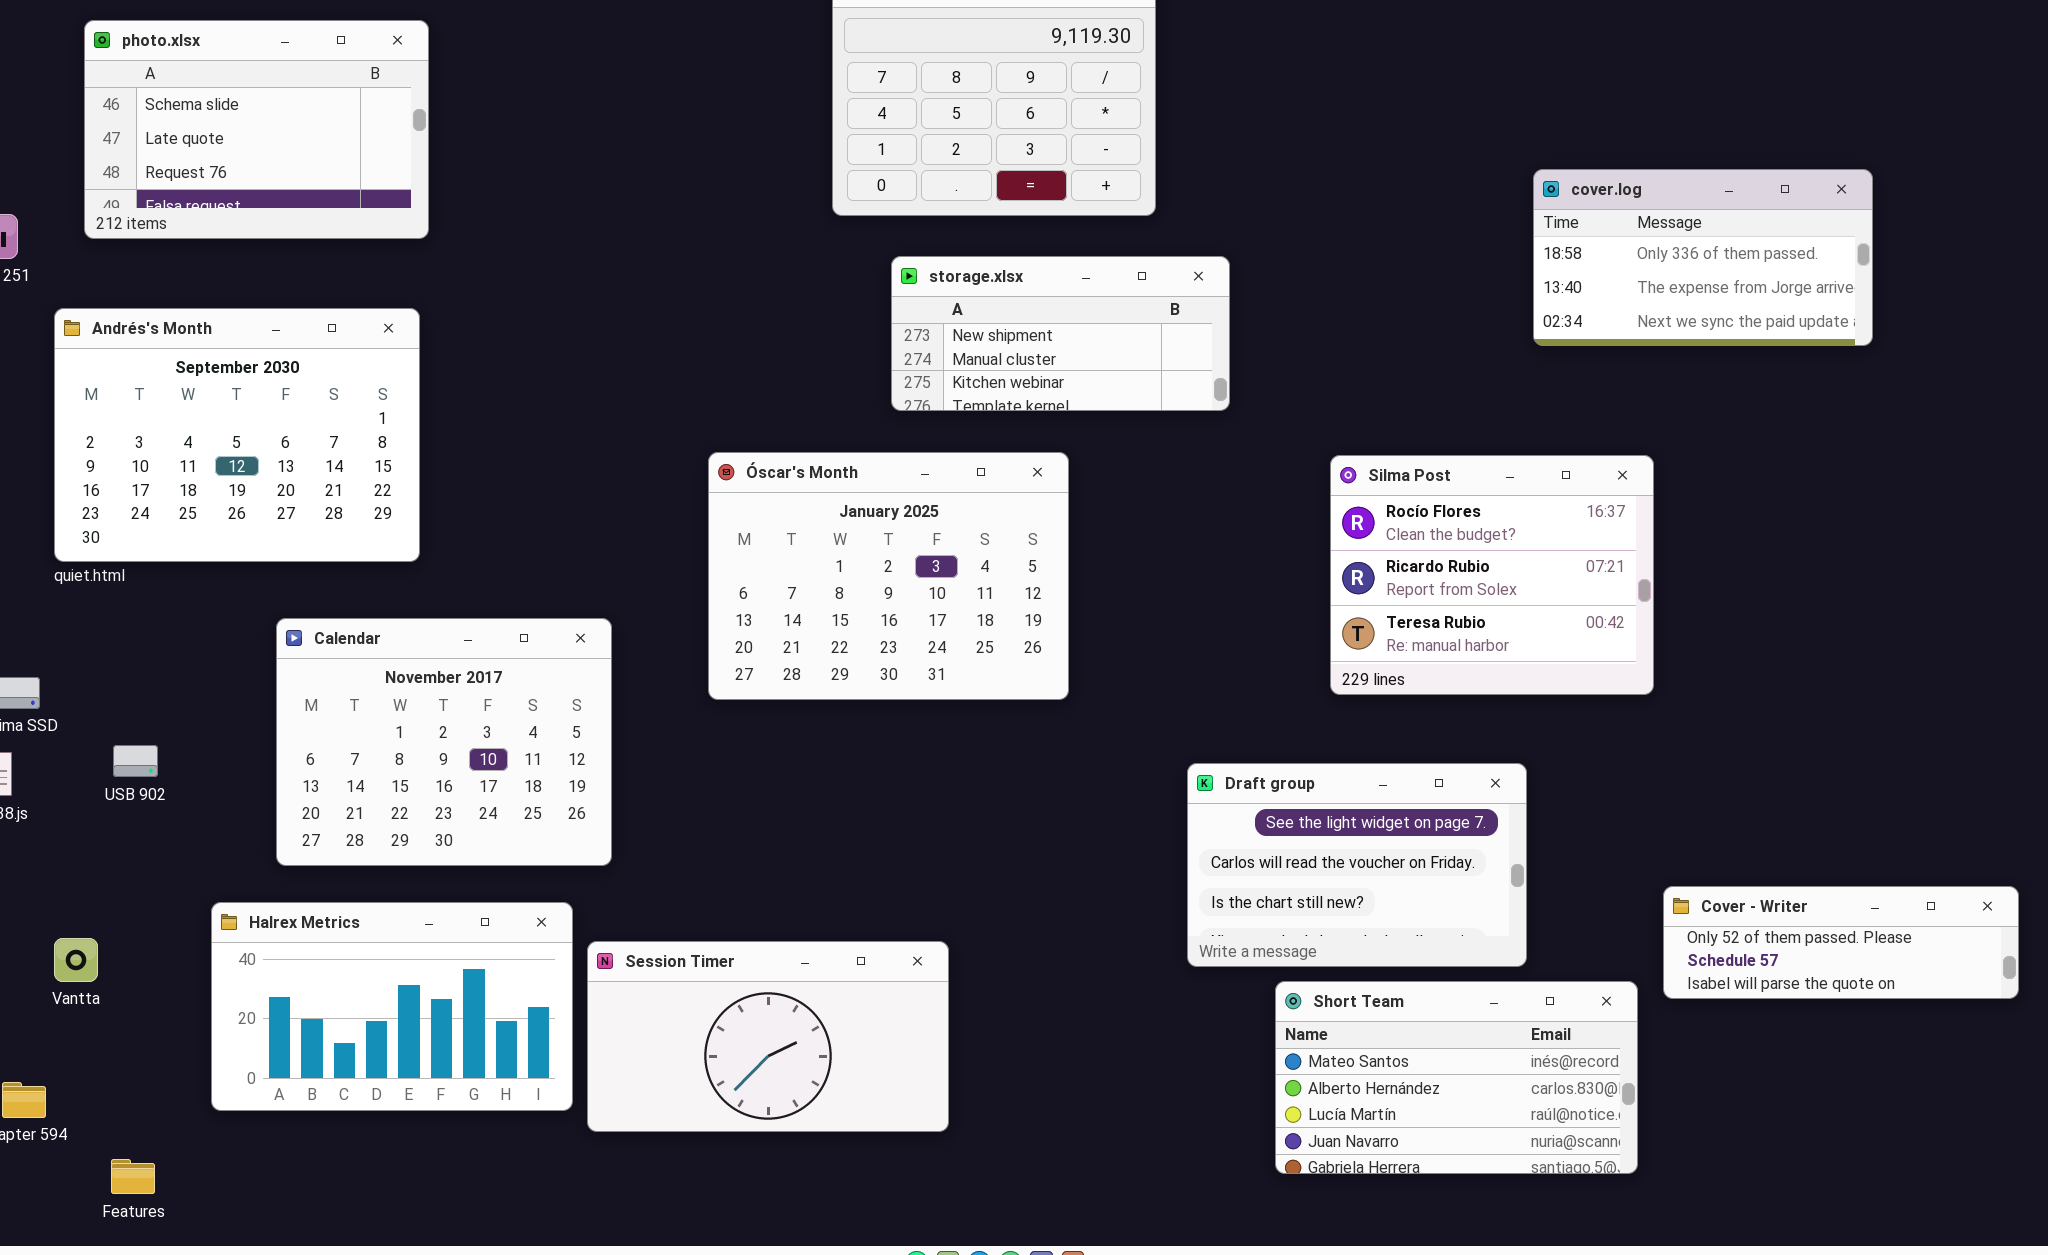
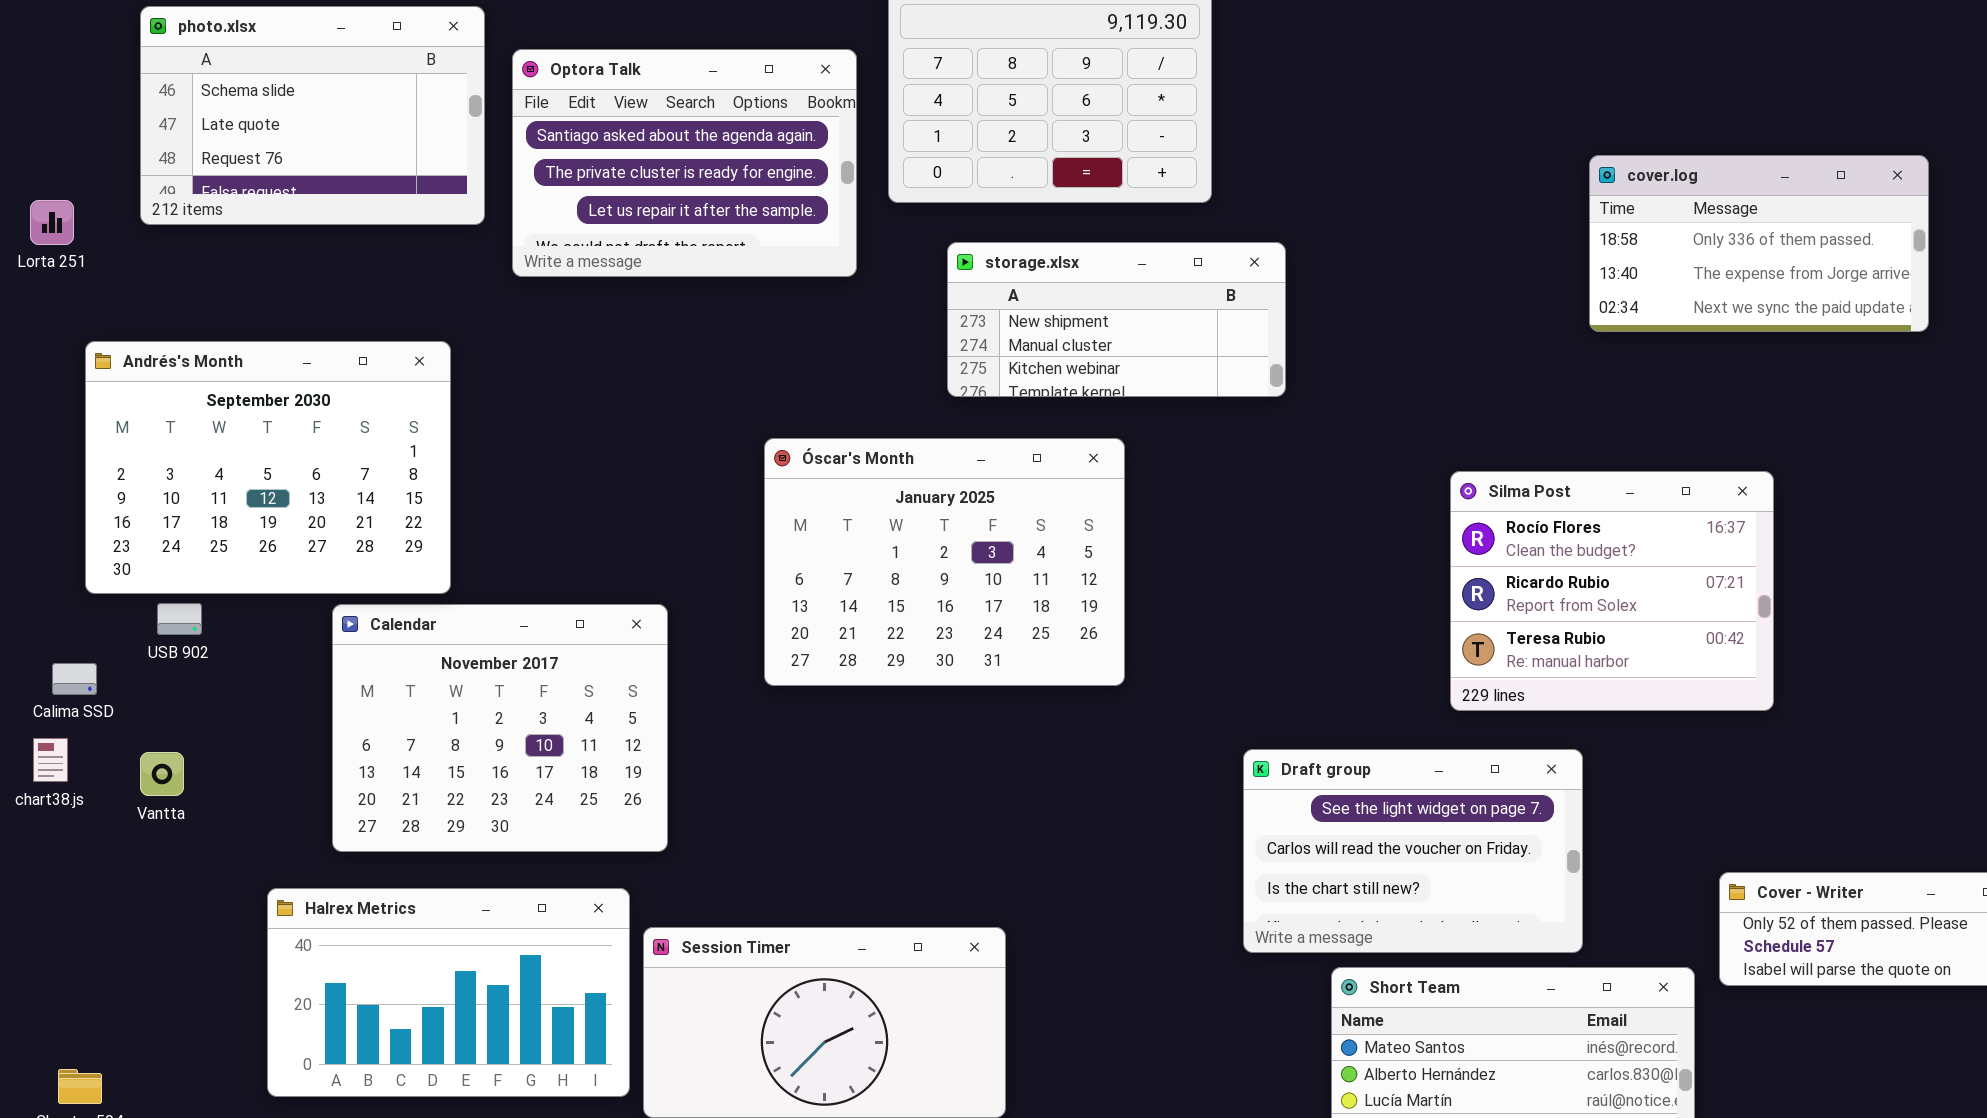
Optora Talk: none -> [512,49,857,277], opened
Andrés's Month: [54,308,420,562] -> [85,341,451,594], moved
Silma Post: [1330,455,1654,695] -> [1450,471,1774,711], moved
USB 902: [113,745,158,777] -> [157,603,202,635], moved
Vantta: [54,938,98,982] -> [140,752,184,796], moved

